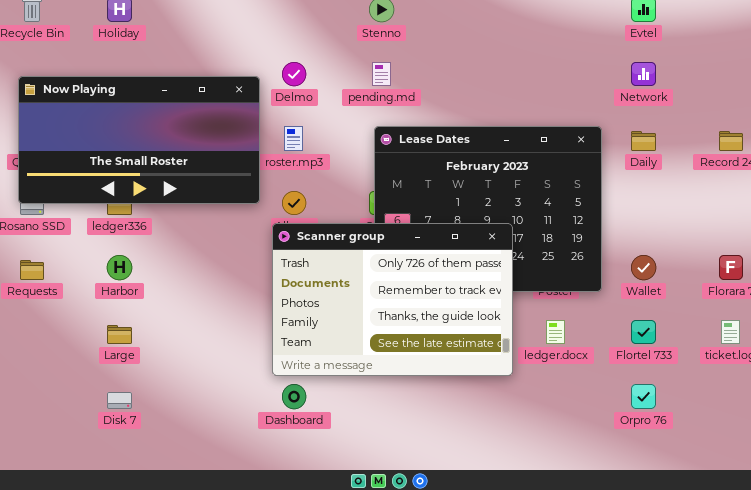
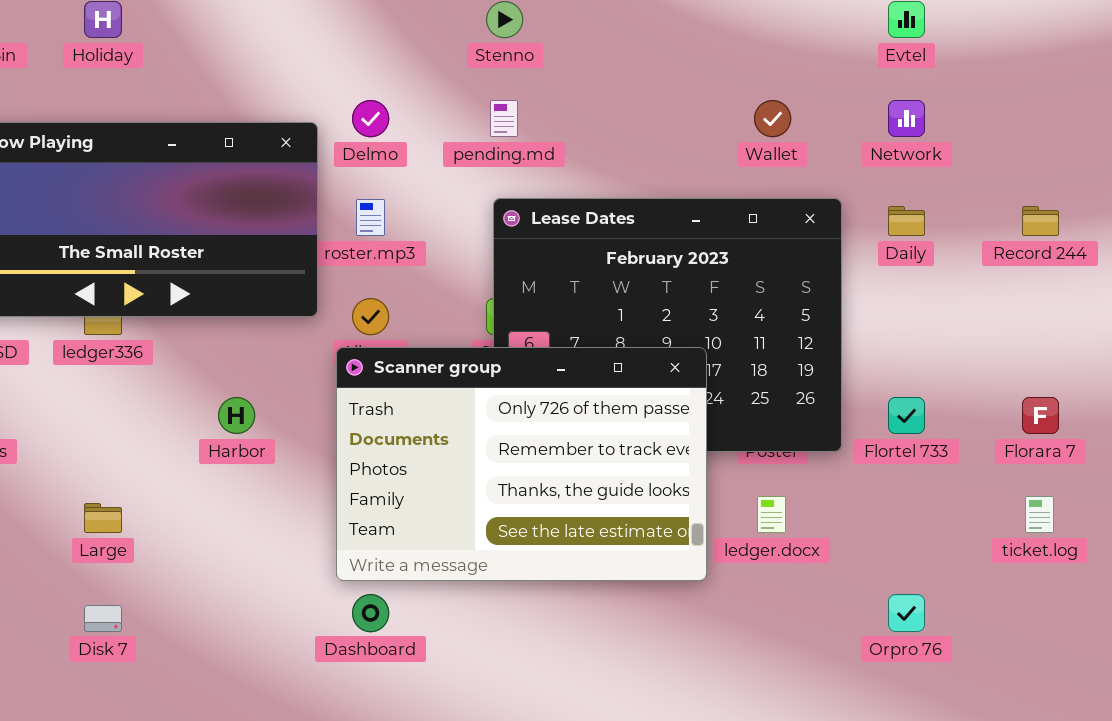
Harbor: [107,255,132,280] -> [218,397,255,434], moved
Wallet: [631,255,656,280] -> [754,100,791,137], moved
Flortel 733: [631,320,656,344] -> [888,397,925,434], moved

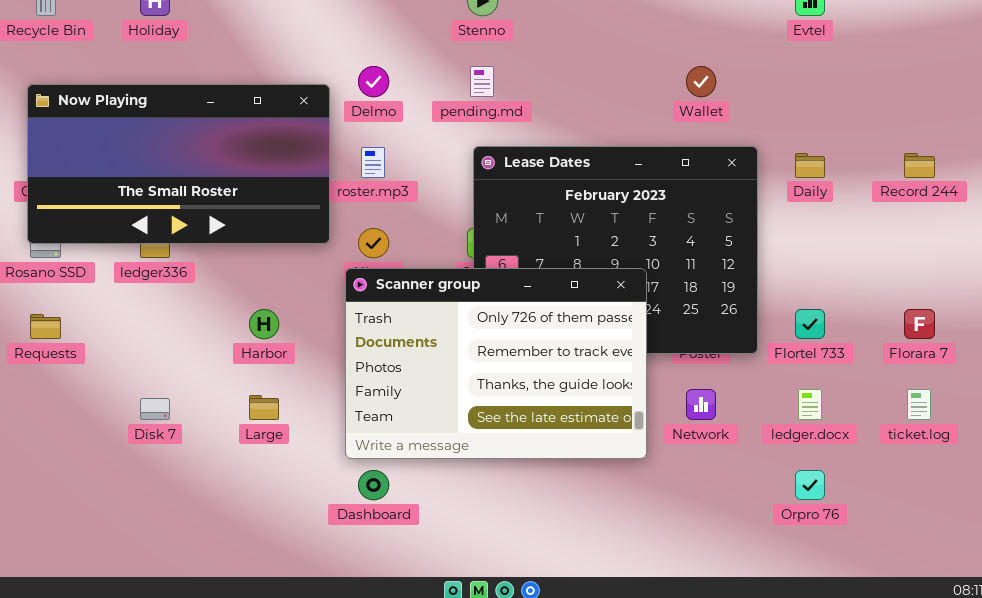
Network: [888,100,925,137] -> [686,389,716,420], moved
ledger.docx: [757,496,786,533] -> [798,389,822,420], moved
Large: [84,503,122,533] -> [249,395,279,420], moved
Disk 7: [84,605,122,632] -> [140,398,170,420], moved

